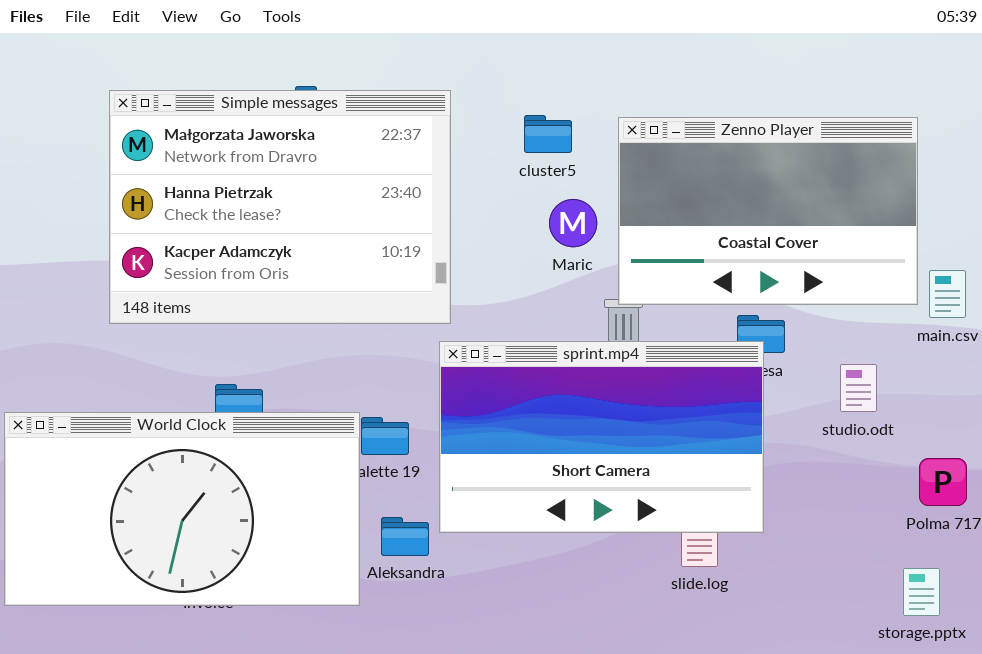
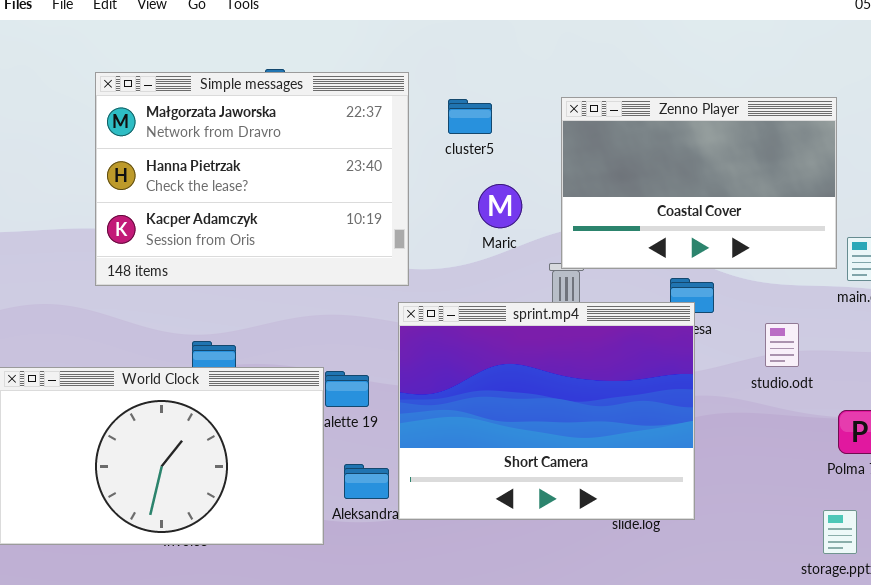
cluster5: [524,115,572,153] -> [448,99,492,134], moved
Maric: [549,199,597,247] -> [478,184,522,228], moved
sprint.mp4: [439,341,764,533] -> [398,302,695,520], resized

